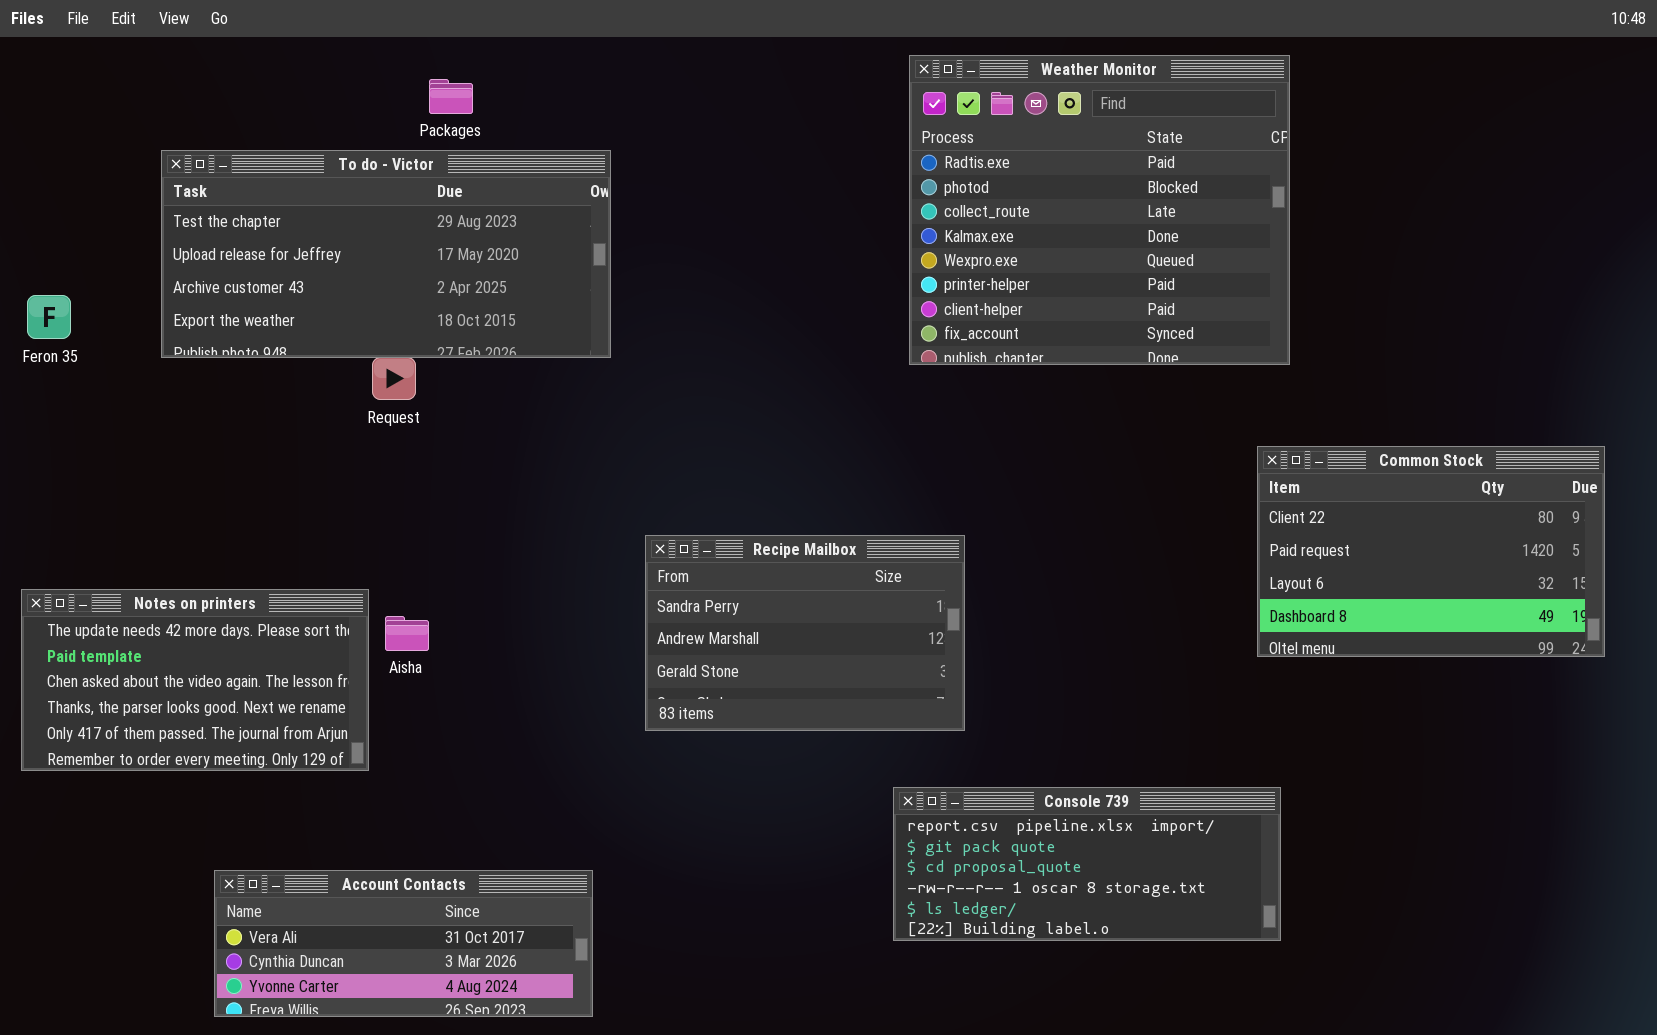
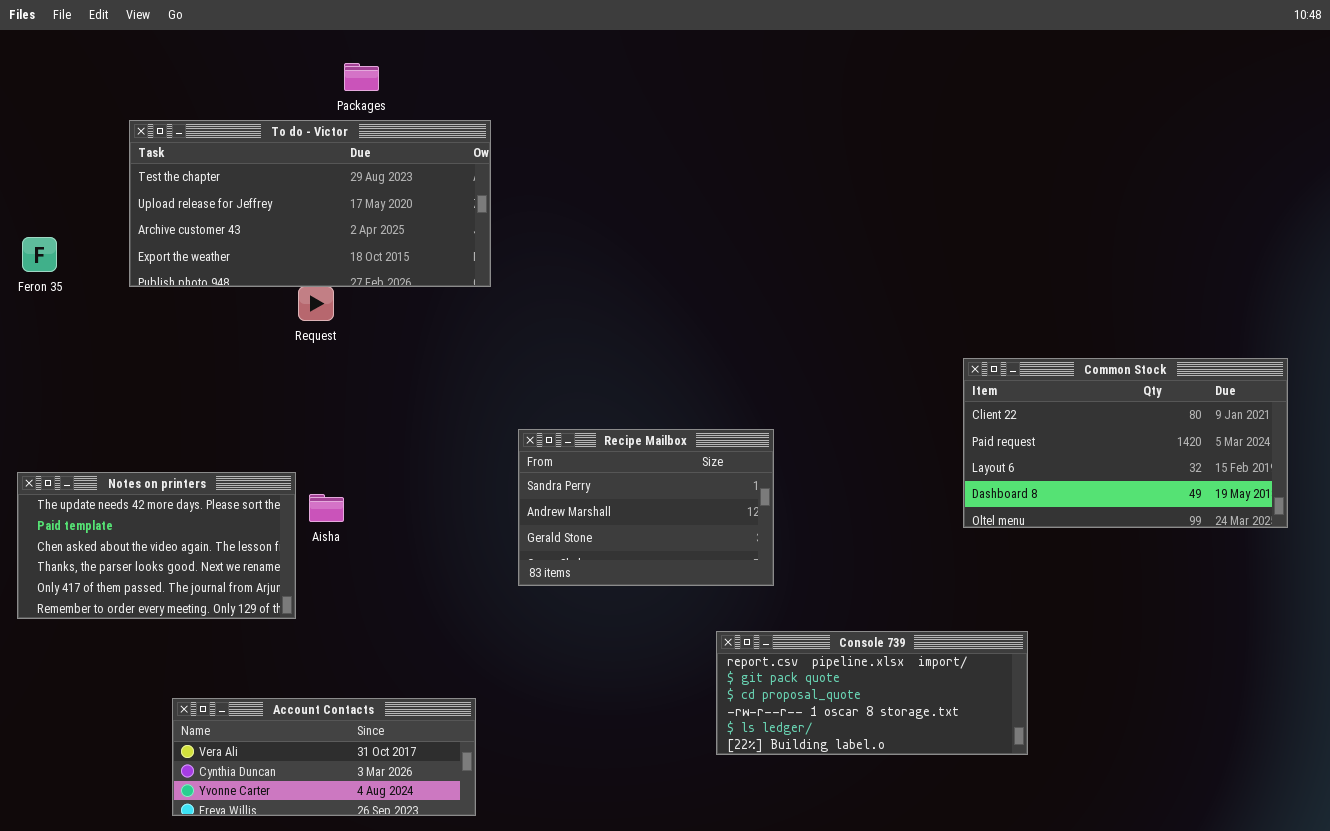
Weather Monitor: [909,55,1290,365] -> none, closed
Common Stock: [1257,446,1605,657] -> [963,358,1288,528], resized

